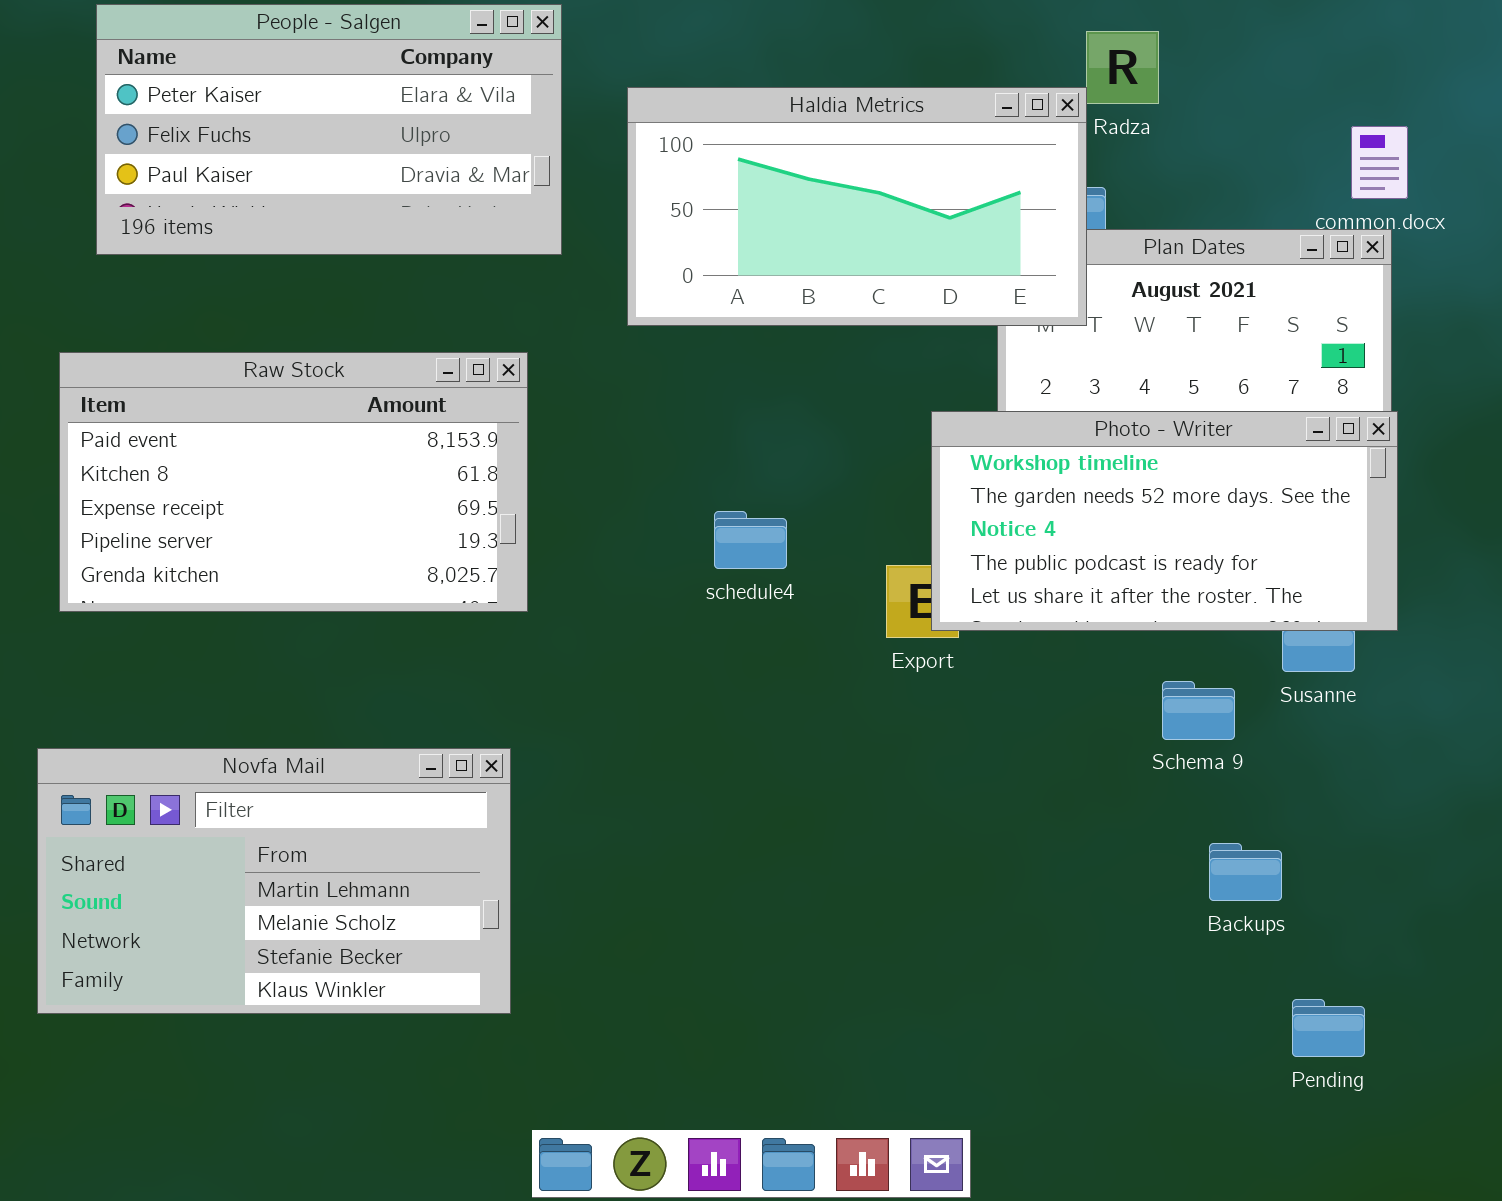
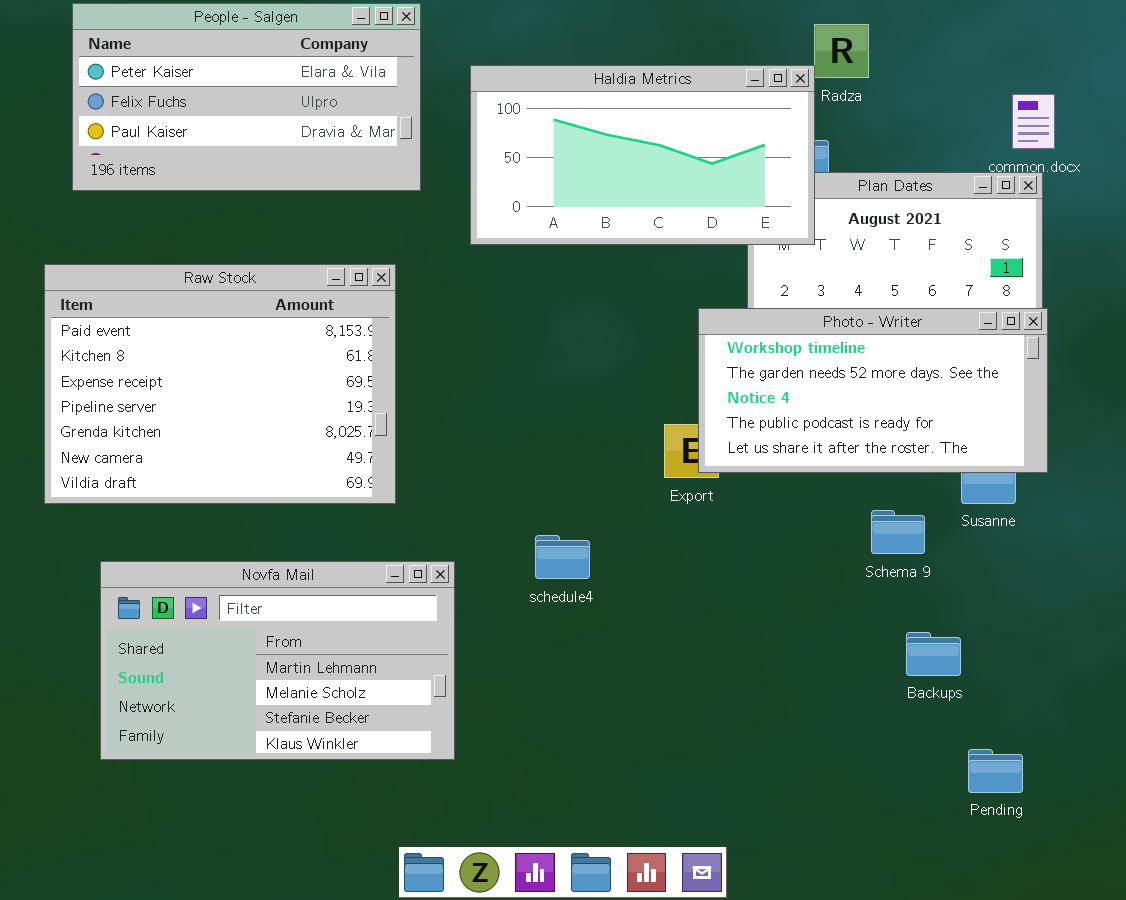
Raw Stock: [59,352,528,612] -> [44,264,396,504], resized
schedule4: [714,511,787,569] -> [535,535,590,579], moved
Novfa Mail: [37,748,511,1014] -> [100,561,455,760], moved

